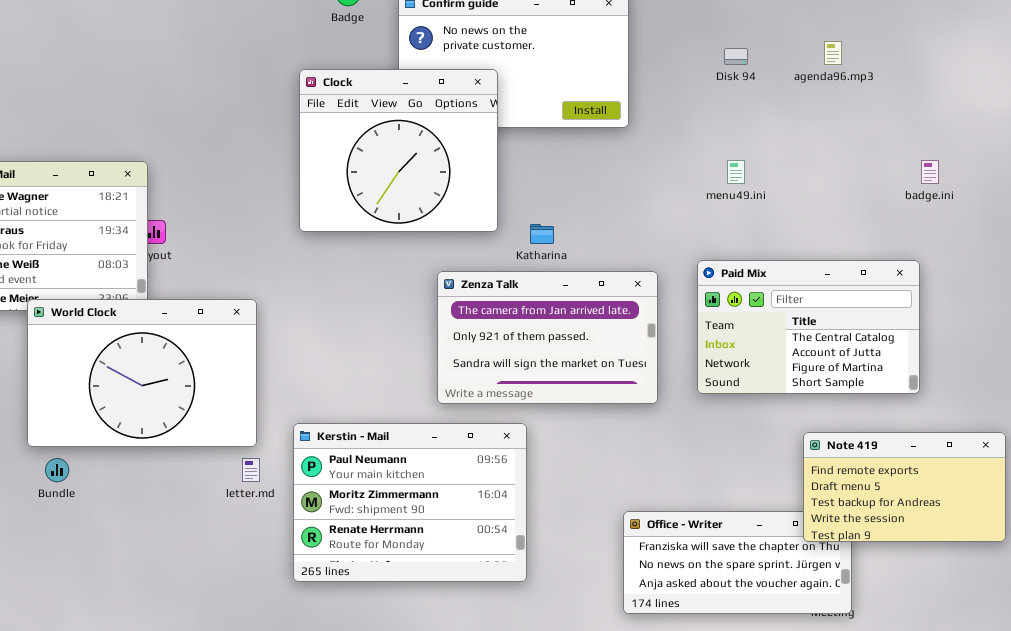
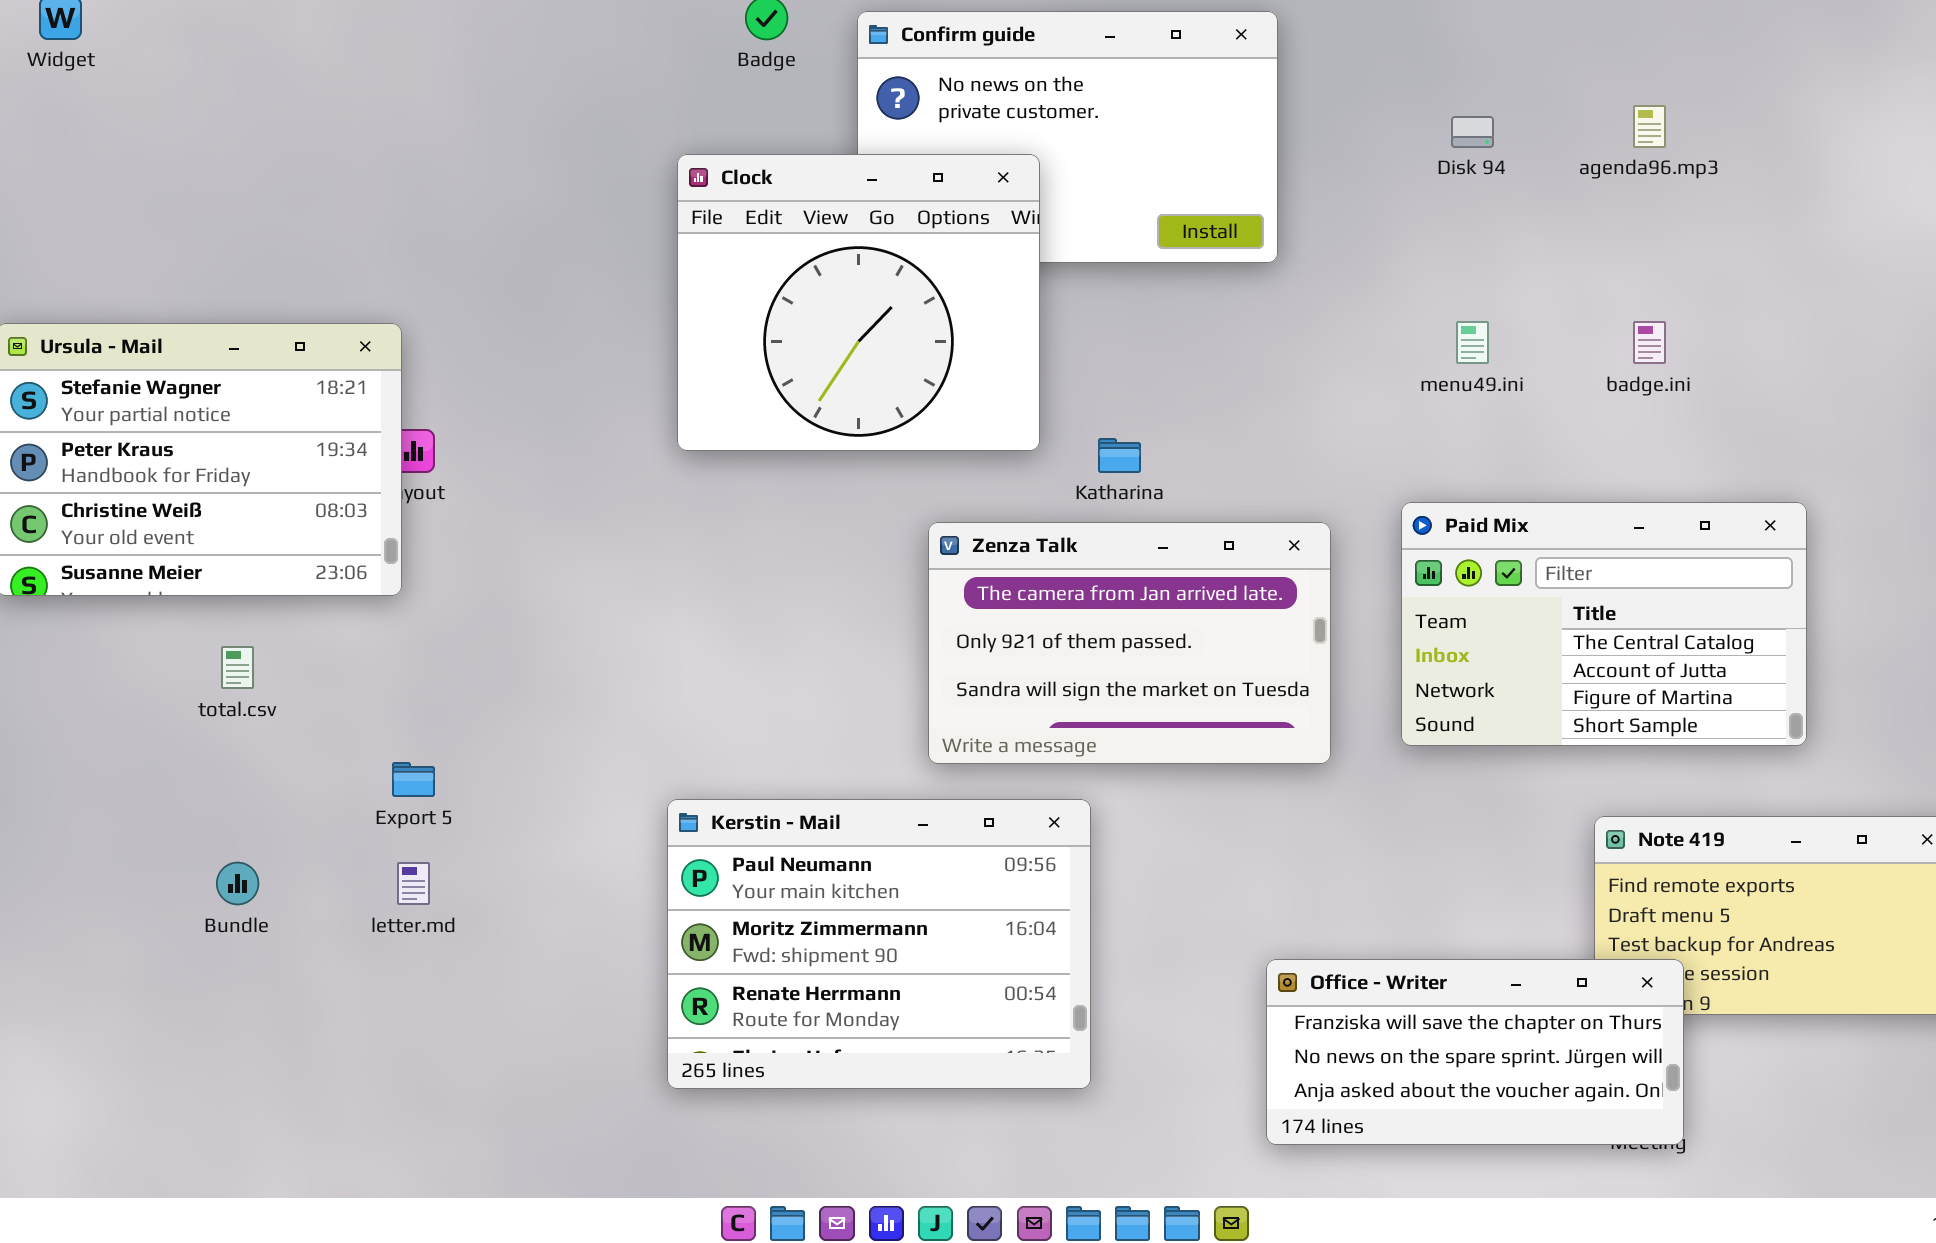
badge.ini: [921,160,939,184] -> [1633,321,1666,364], moved
World Clock: [27,299,257,447] -> none, closed
letter.md: [242,458,260,482] -> [397,862,430,905], moved
Office - Writer: [623,511,852,614] -> [1266,959,1684,1145], raised

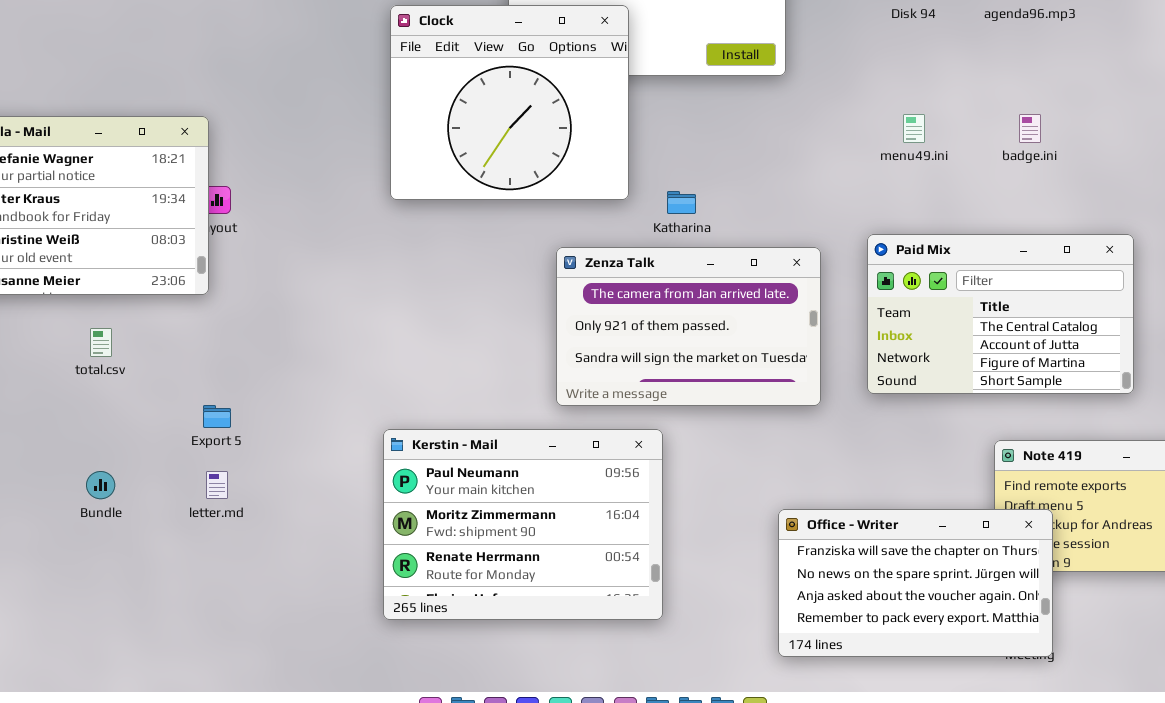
Office - Writer: [1266,959,1684,1145] -> [778,509,1053,657], resized

